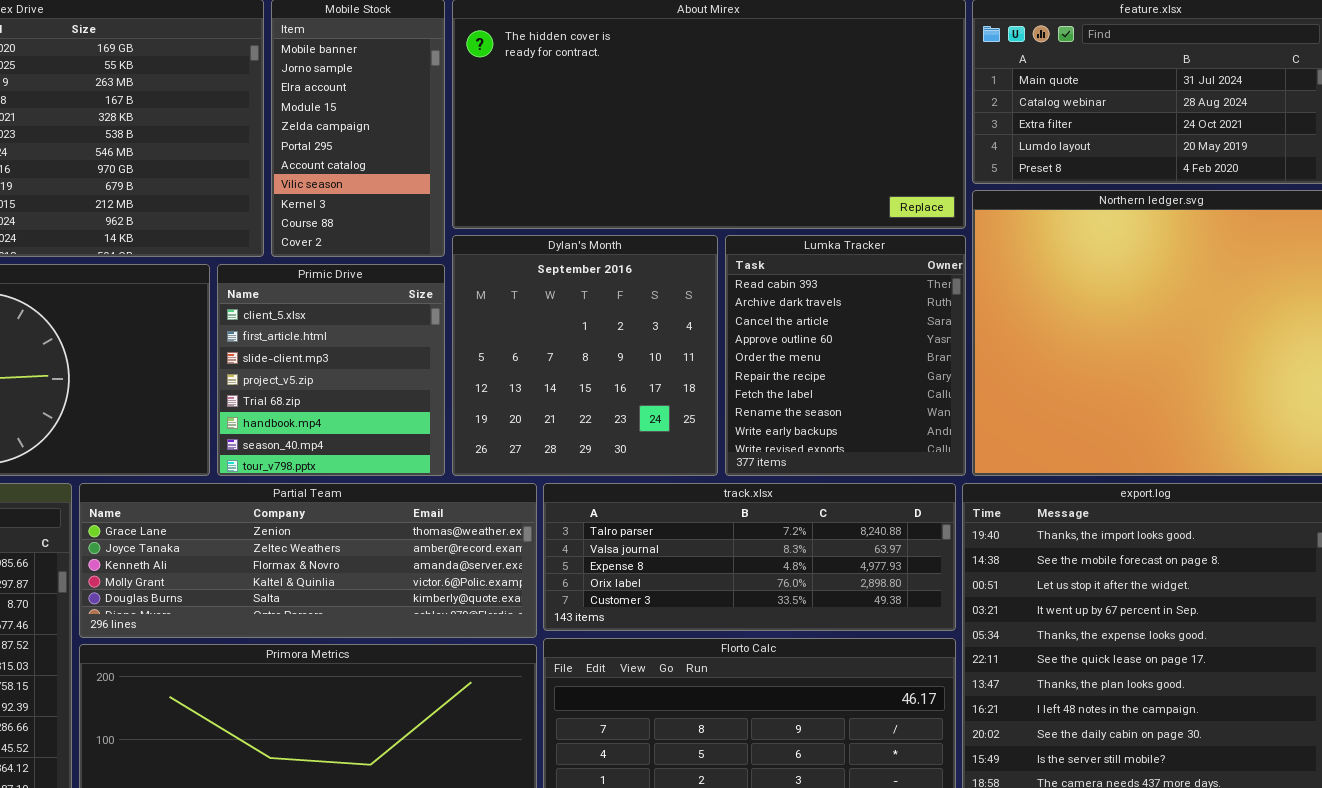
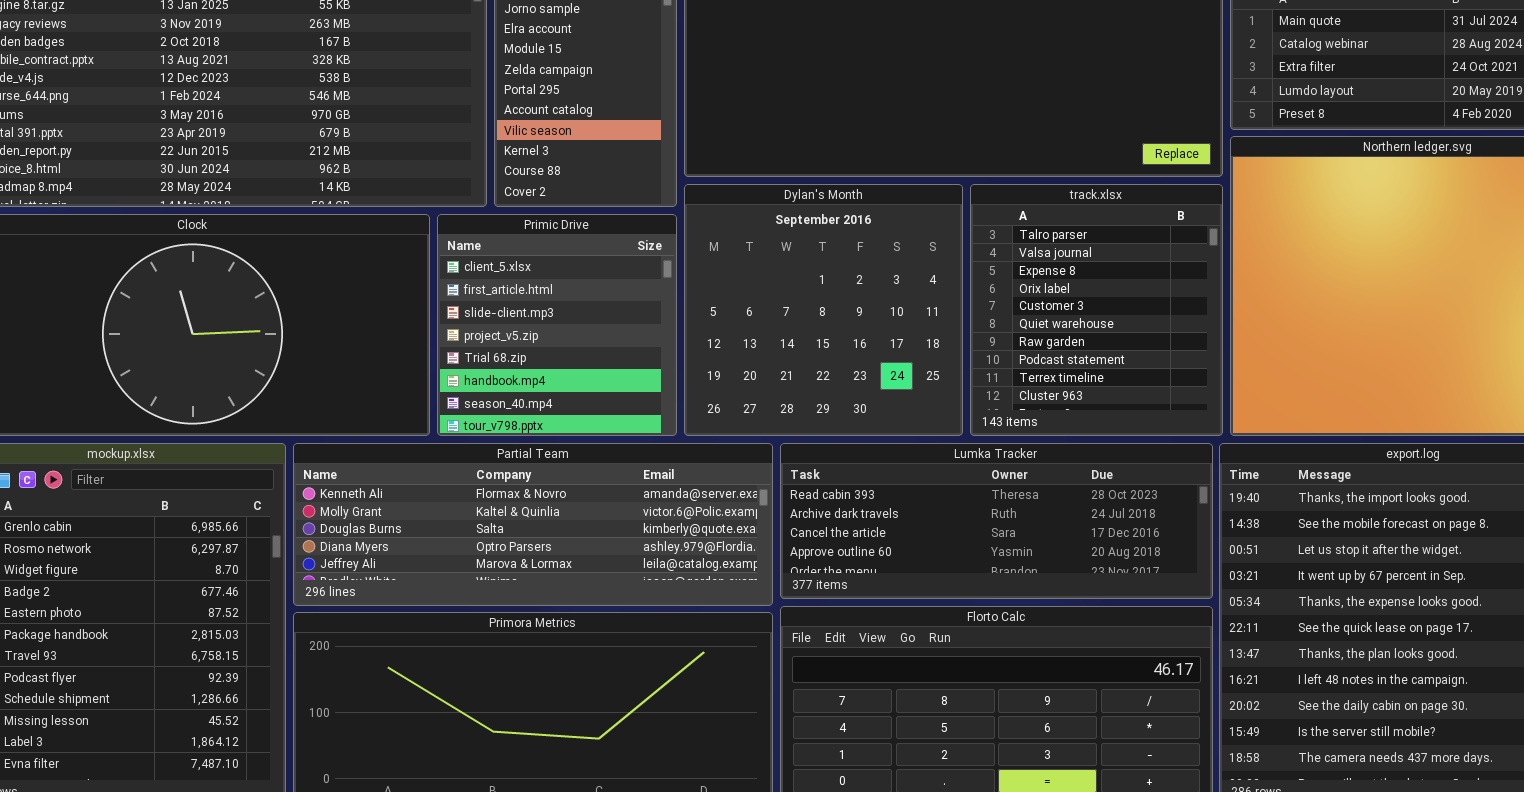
Lumka Tracker: [725,235,966,476] -> [780,443,1213,599], moved, resized
Partial Team: [79,483,537,638] -> [293,443,773,606], scrolled down 2 rows
track.xlsx: [543,483,956,631] -> [970,184,1223,436], moved, resized

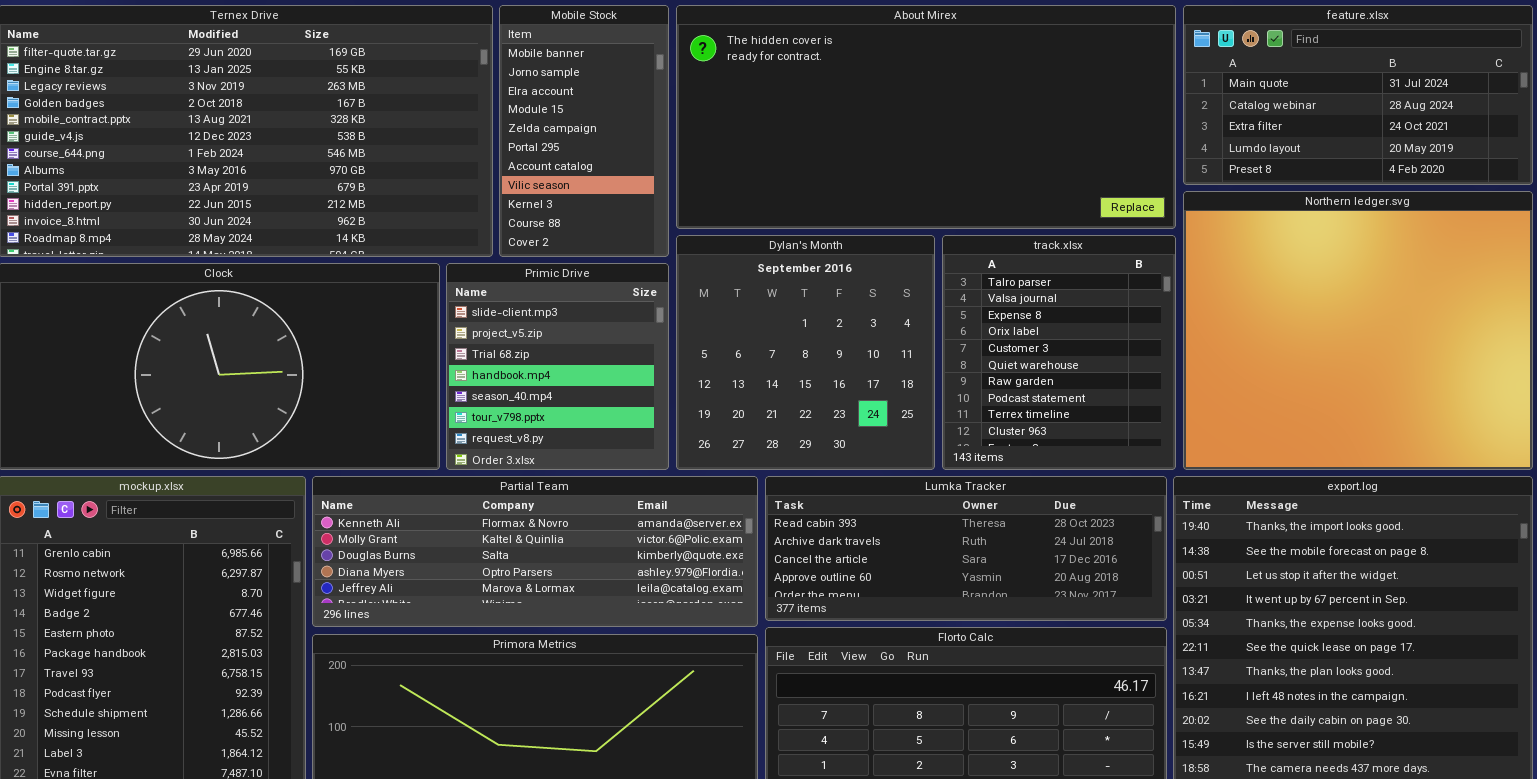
Primic Drive: [437,214,677,436] -> [446,263,669,470], scrolled down 2 rows

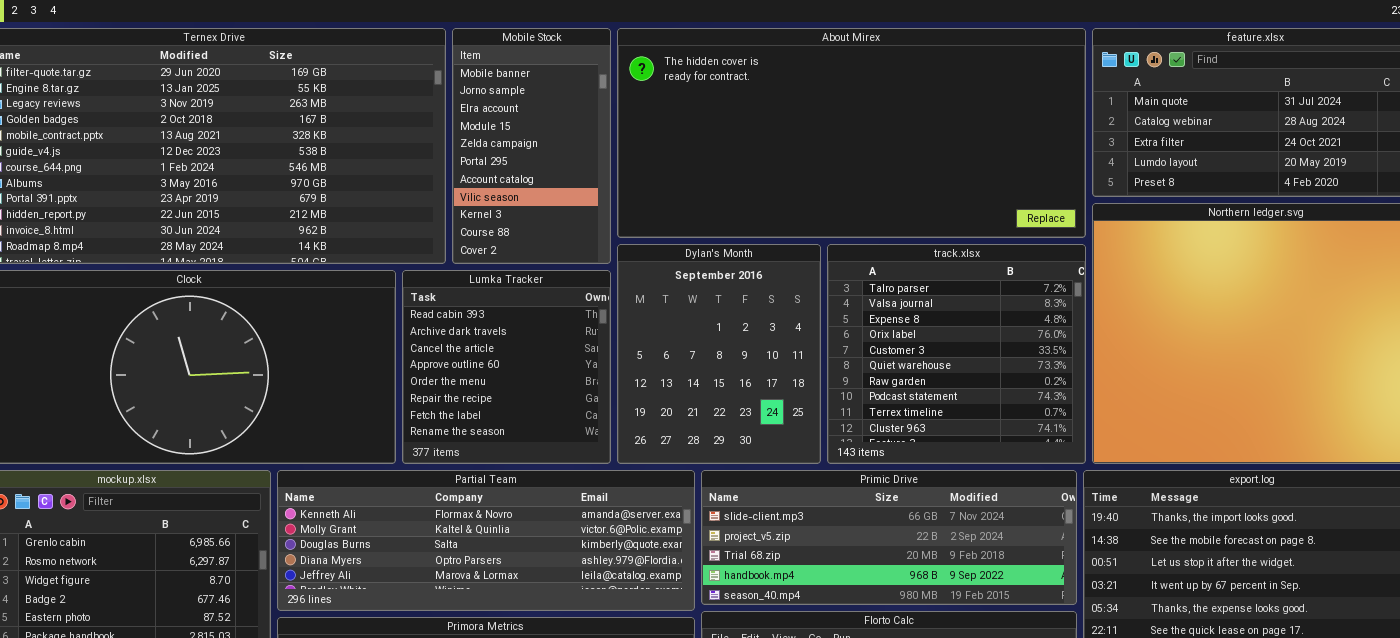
Dylan's Month: [676,235,935,470] -> [617,244,821,464], resized
track.xlsx: [942,235,1176,470] -> [827,244,1086,464], resized
Primic Drive: [446,263,669,470] -> [701,470,1077,605], moved, resized
Lumka Tracker: [765,476,1167,621] -> [402,270,611,464], moved, resized

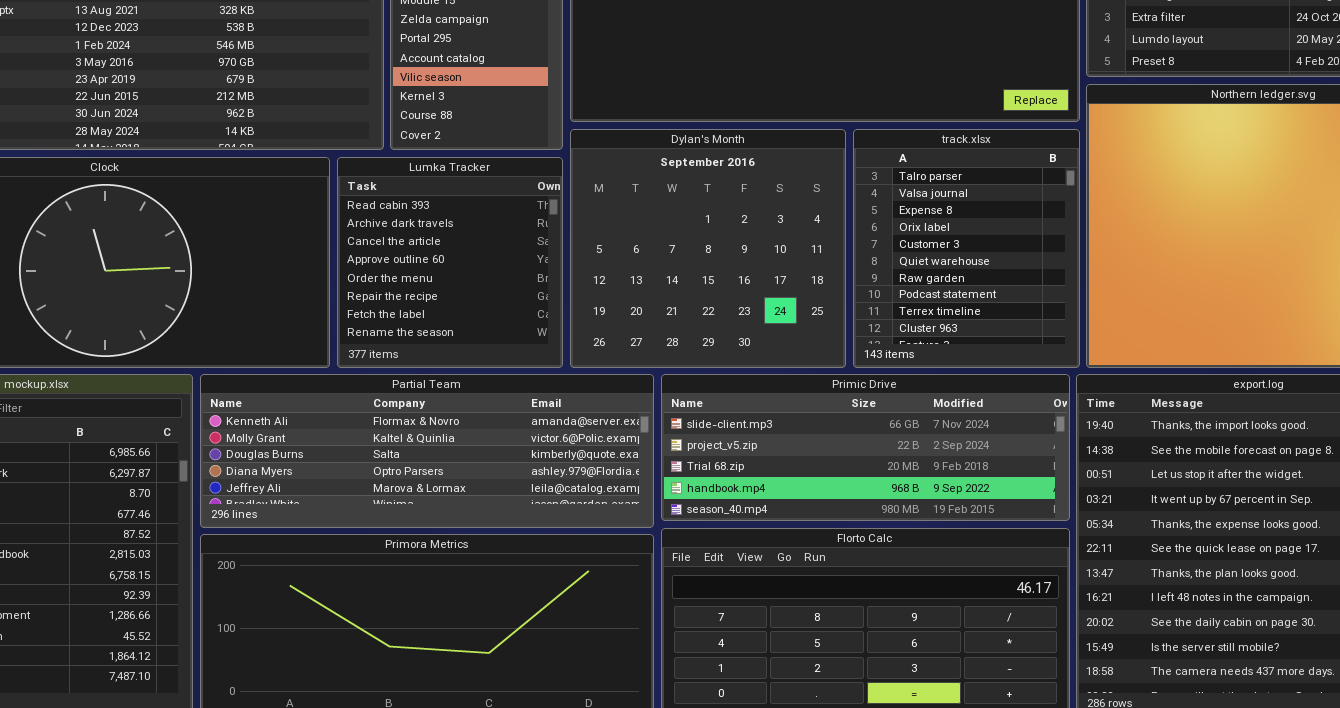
Dylan's Month: [617,244,821,464] -> [570,129,846,368], resized
track.xlsx: [827,244,1086,464] -> [853,129,1080,368], resized

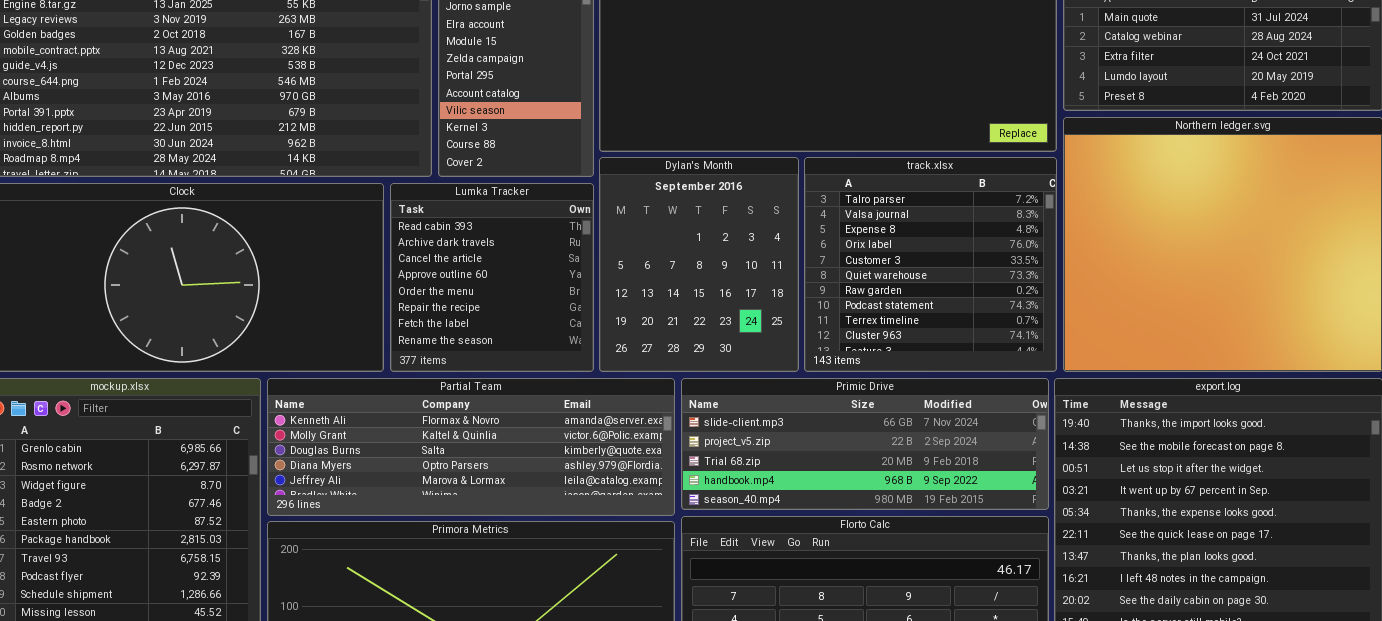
Dylan's Month: [570,129,846,368] -> [599,157,799,372], resized
track.xlsx: [853,129,1080,368] -> [804,157,1057,372], resized

